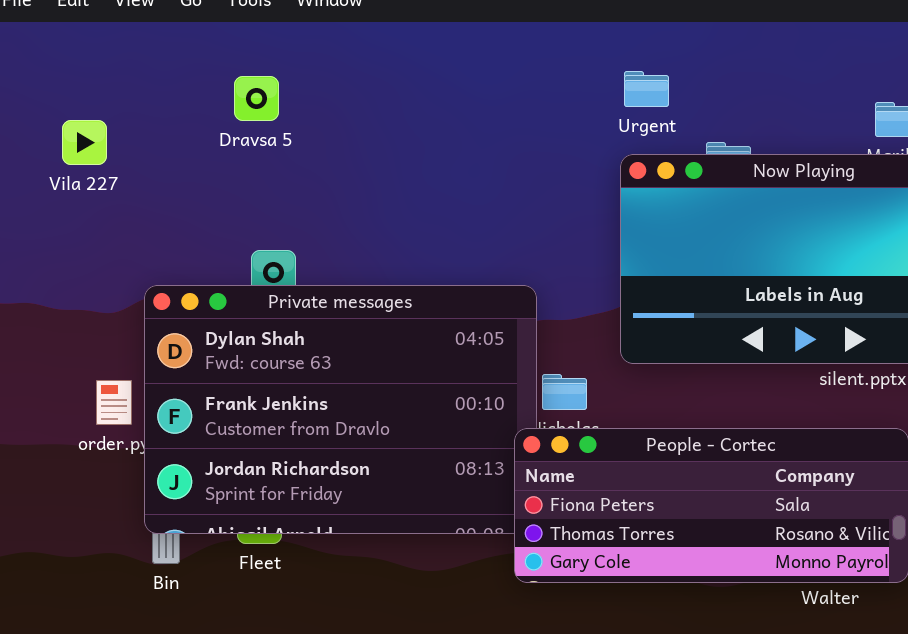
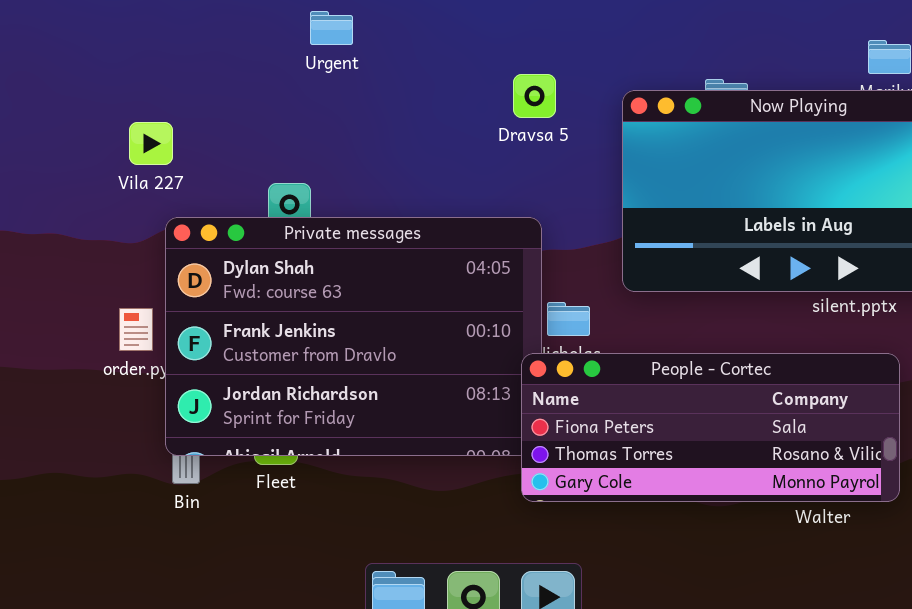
Urgent: [624,71,669,107] -> [310,11,353,45], moved
Dravsa 5: [234,76,279,121] -> [513,74,556,118], moved
Vila 227: [62,120,107,165] -> [129,122,173,165], moved

